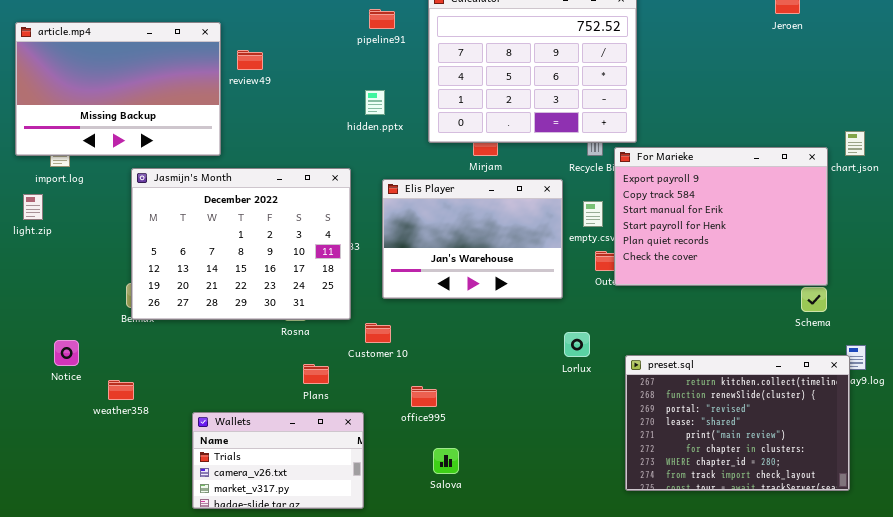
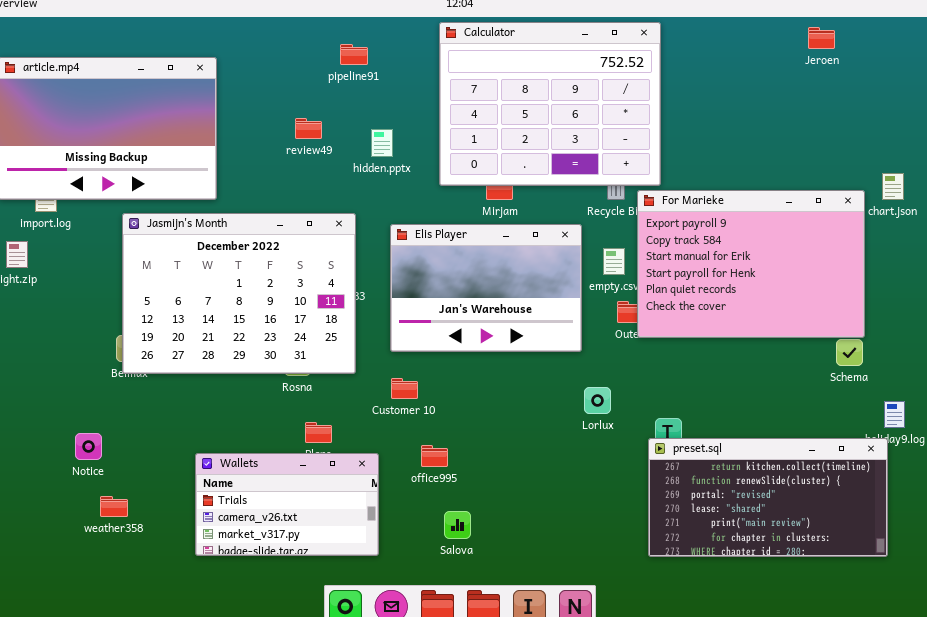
pipeline91: [369,9,395,29] -> [340,44,368,65], moved
review49: [237,50,263,70] -> [295,118,322,139], moved
Customer 10: [365,323,391,343] -> [391,378,418,399], moved
Notice: [54,340,79,366] -> [75,433,102,460], moved
preset.sql: [625,355,850,491] -> [648,438,888,557], resized
weather358: [108,380,134,400] -> [100,496,128,517], moved
Wallets: [192,412,364,509] -> [195,453,379,556], moved

